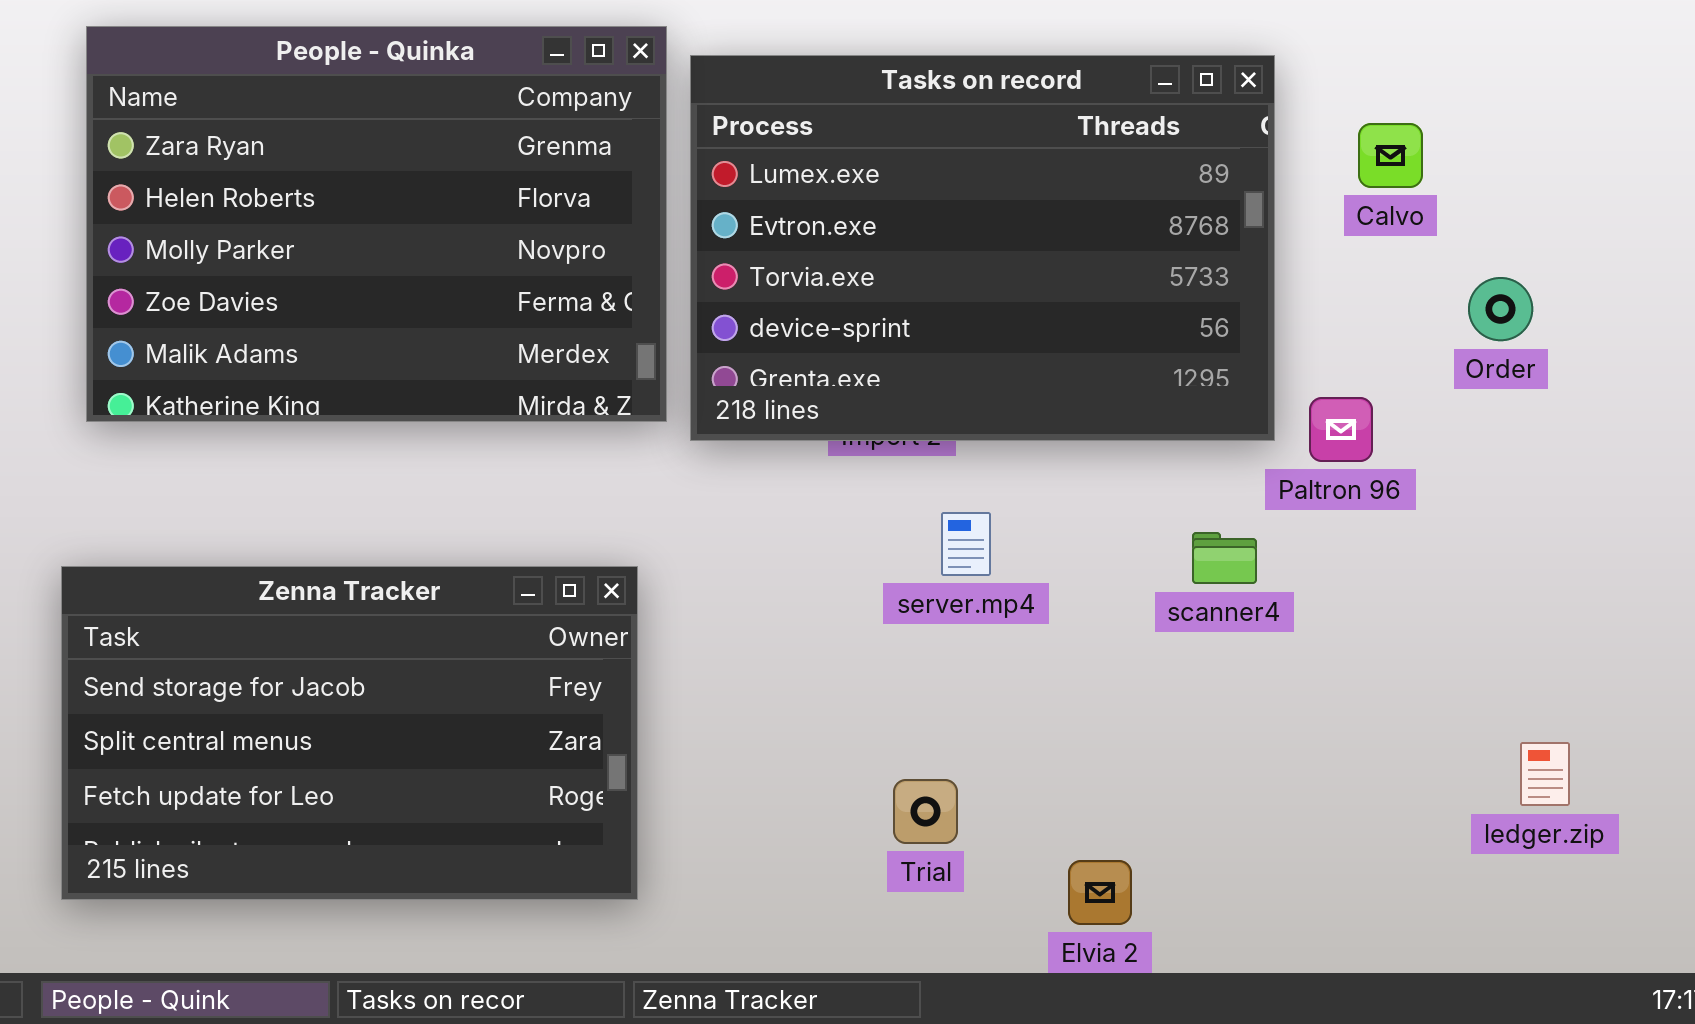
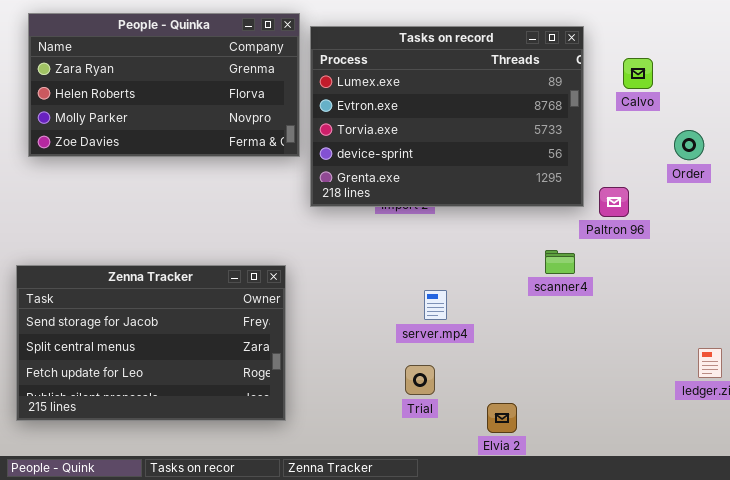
People - Quinka: [86,26,667,422] -> [28,13,300,157], resized
server.mp4: [941,512,991,576] -> [424,290,447,320], moved

